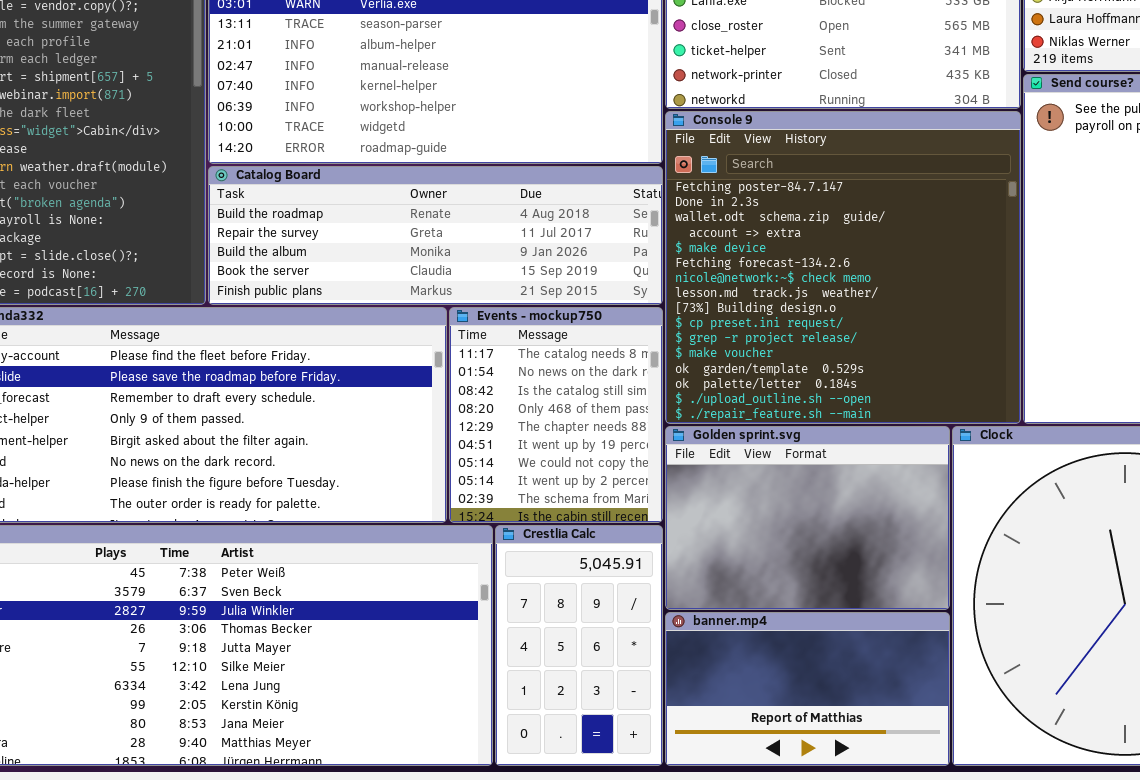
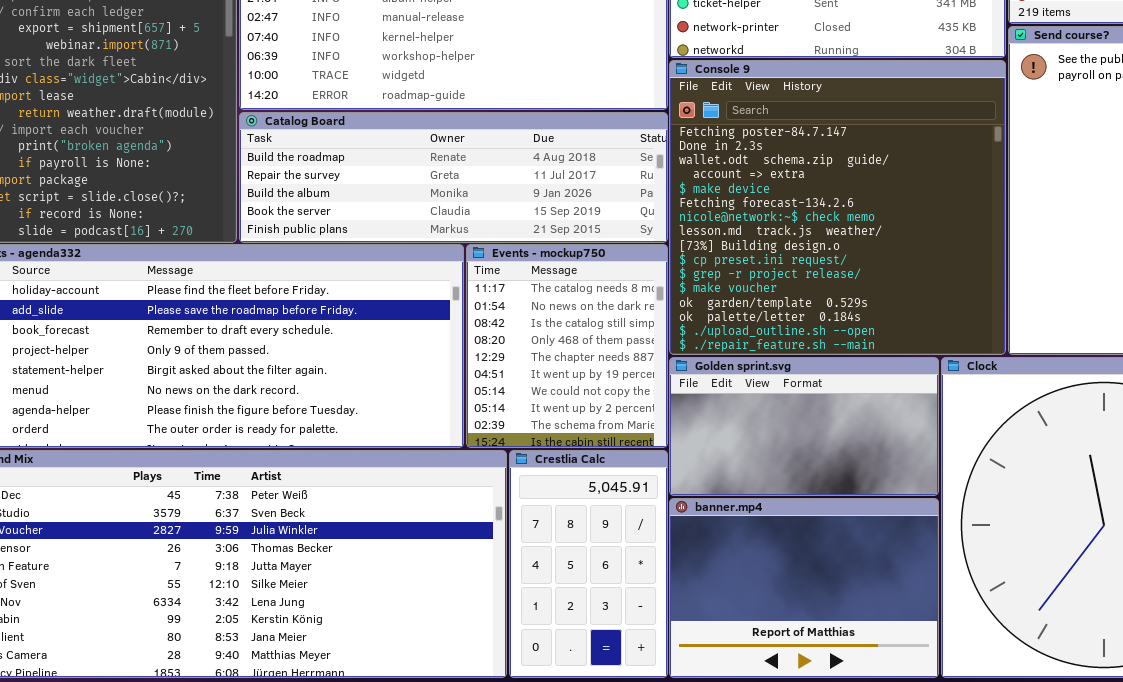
Golden sprint.svg: [665,426,950,610] -> [669,357,939,496], resized
banner.mp4: [665,612,950,766] -> [669,498,939,678], resized

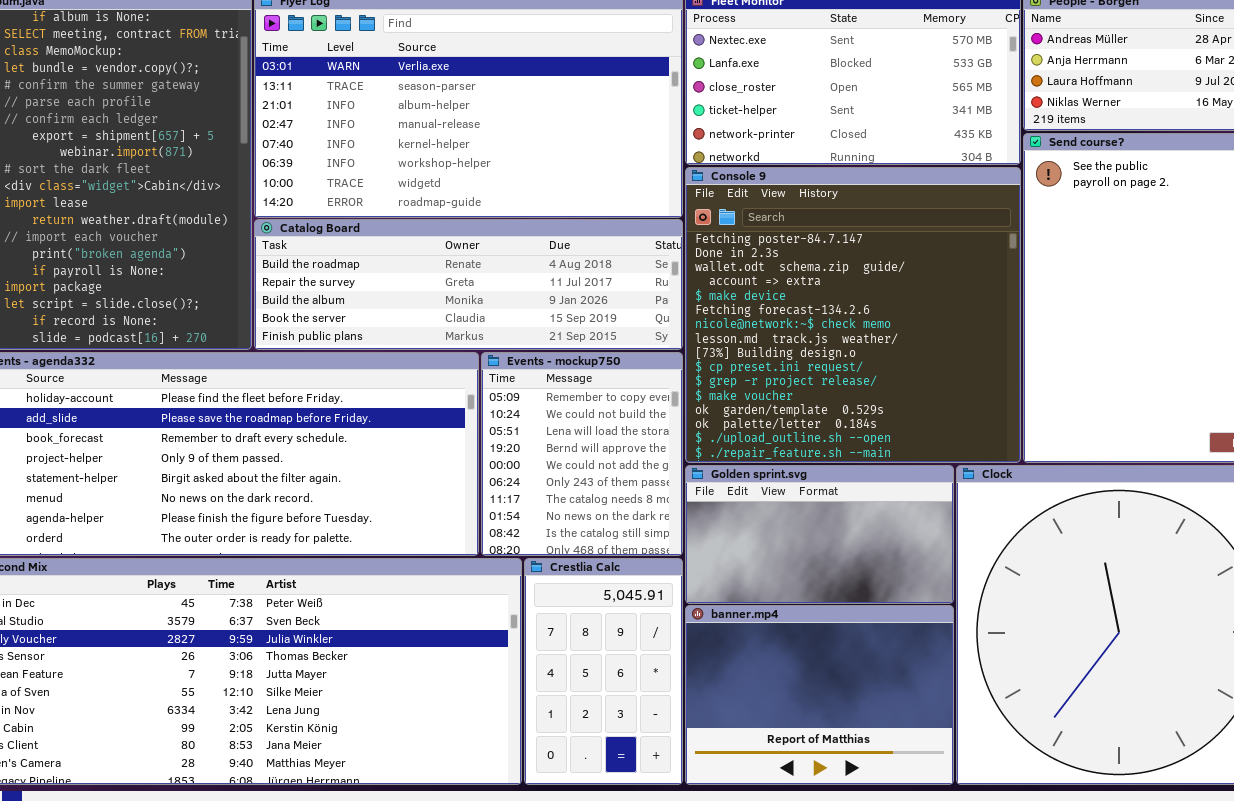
Events - mockup750: [466,244,668,448] -> [481,352,683,556], scrolled up 6 rows

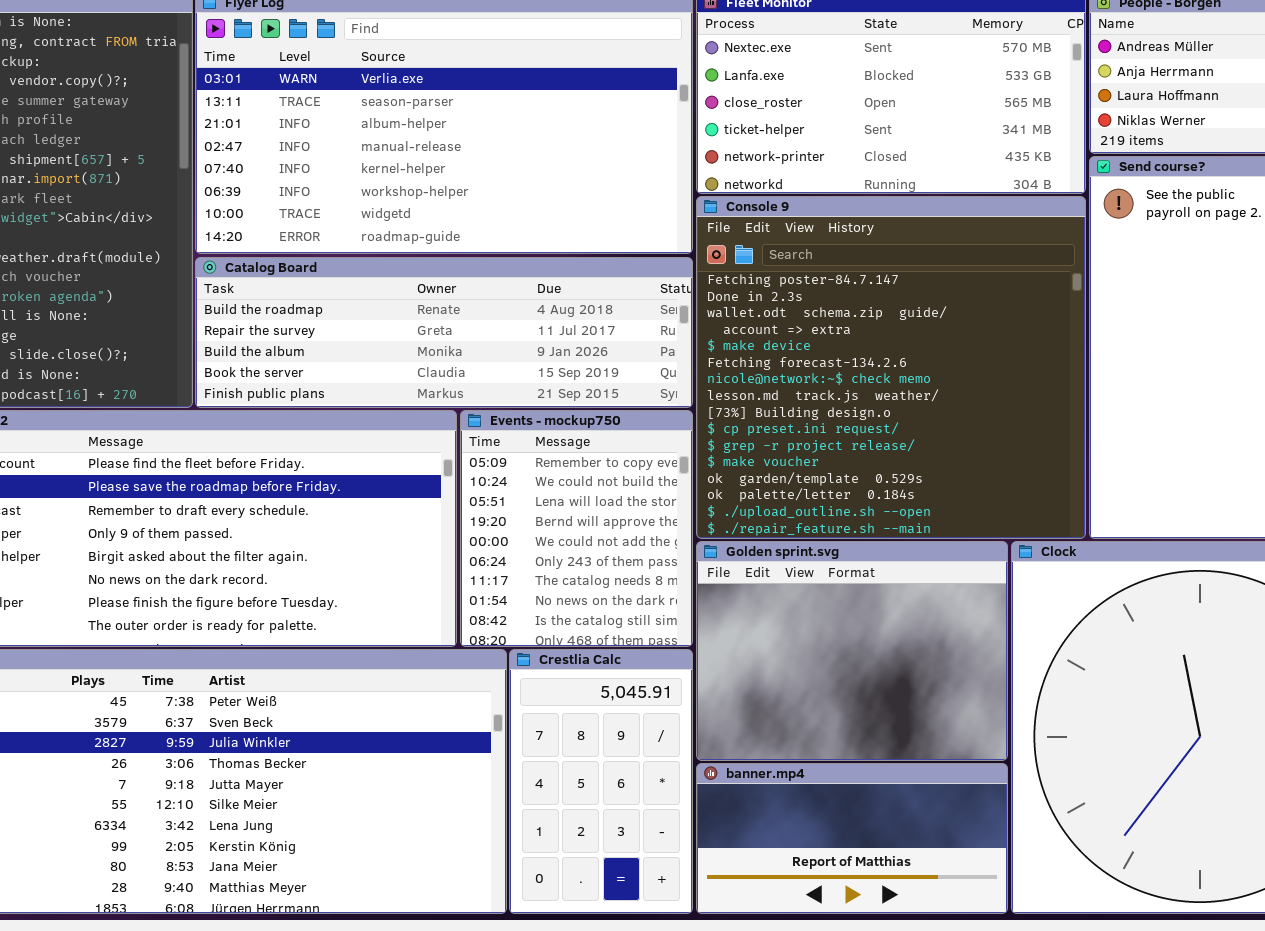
Golden sprint.svg: [685,465,954,604] -> [696,541,1008,761], resized
banner.mp4: [685,605,954,785] -> [696,763,1008,914], resized

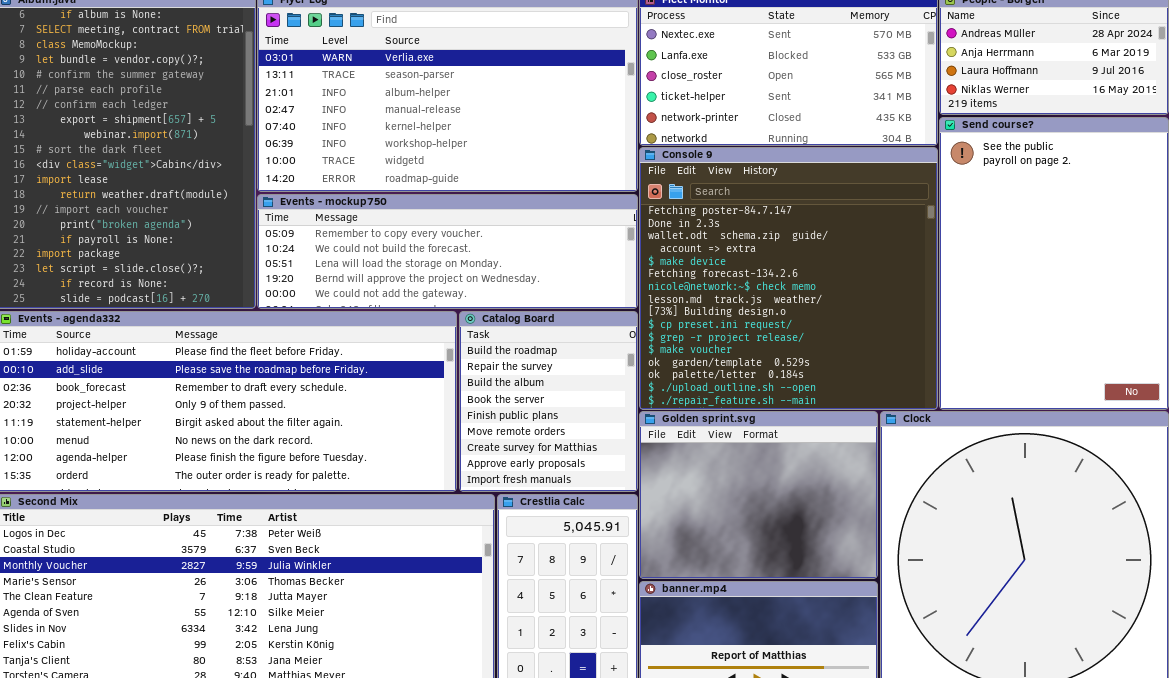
Catalog Board: [195,257,693,408] -> [459,311,638,492], moved, resized
Events - mockup750: [460,410,693,647] -> [257,194,638,309], moved, resized

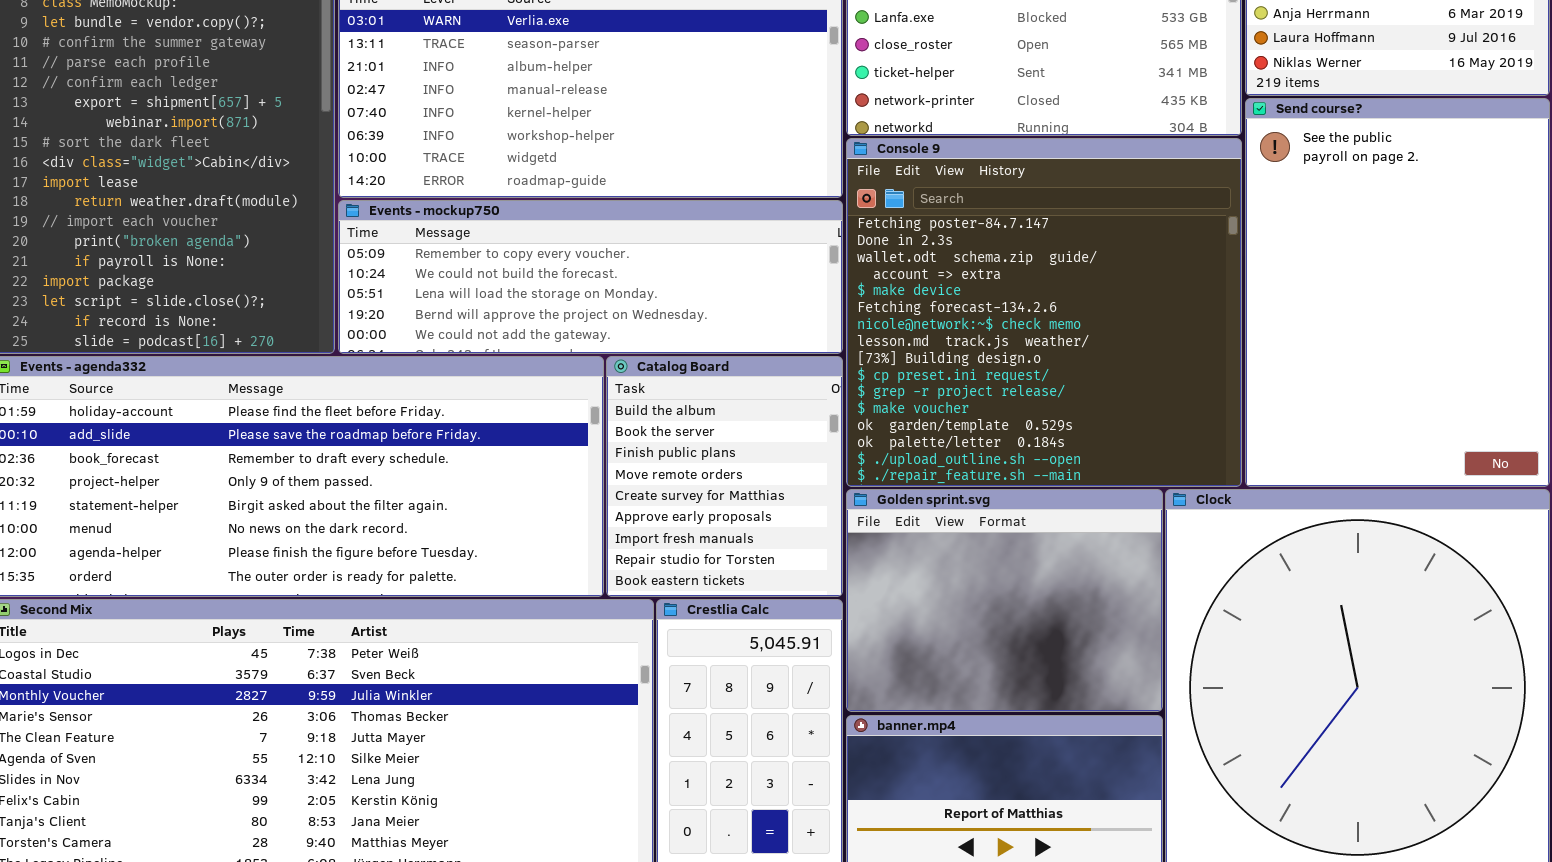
Catalog Board: [459,311,638,492] -> [606,356,843,597], scrolled down 2 rows

